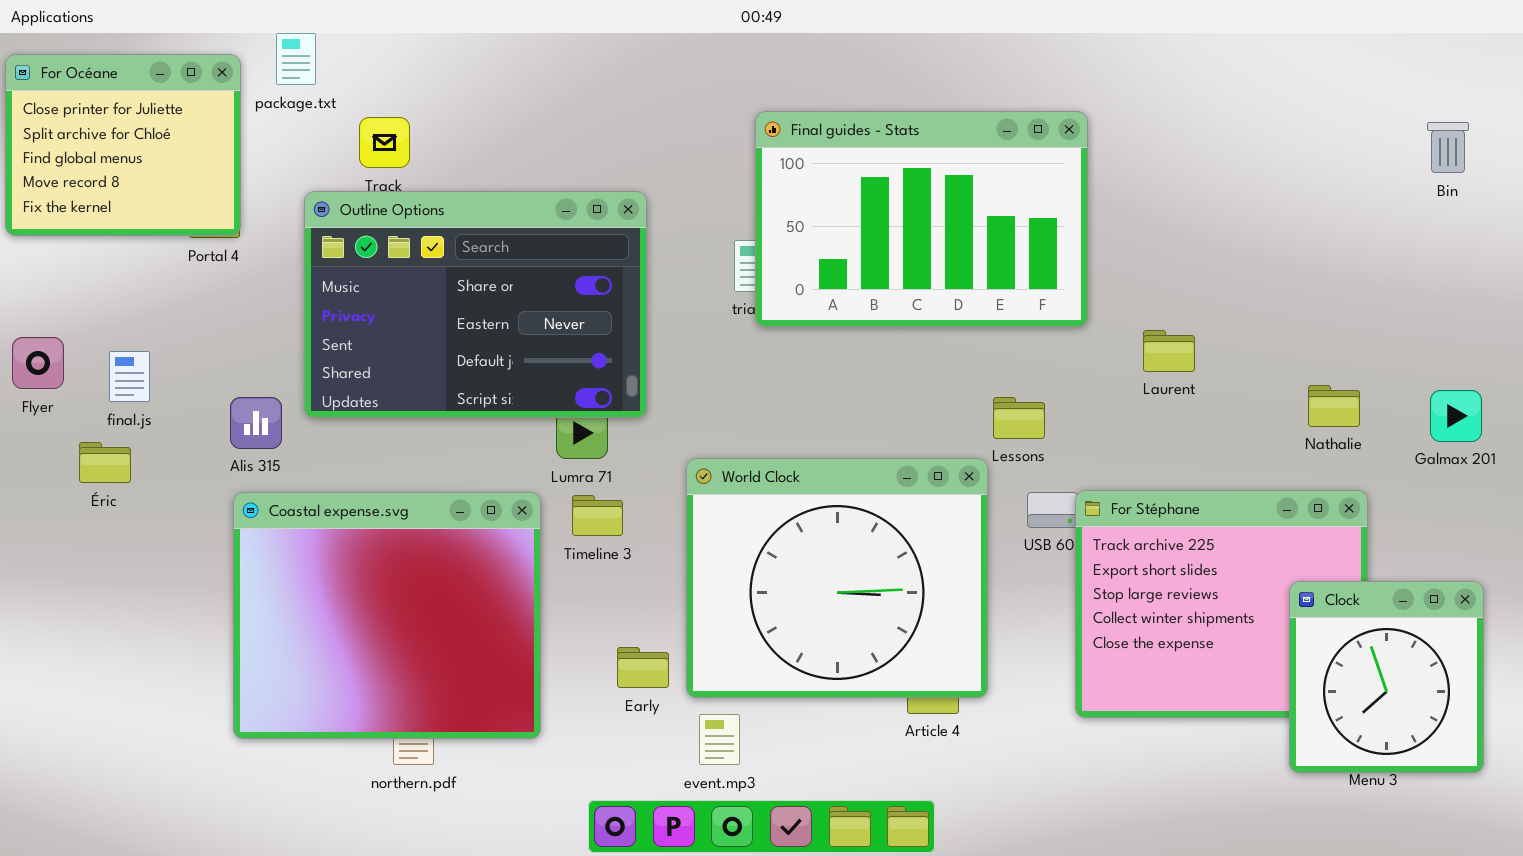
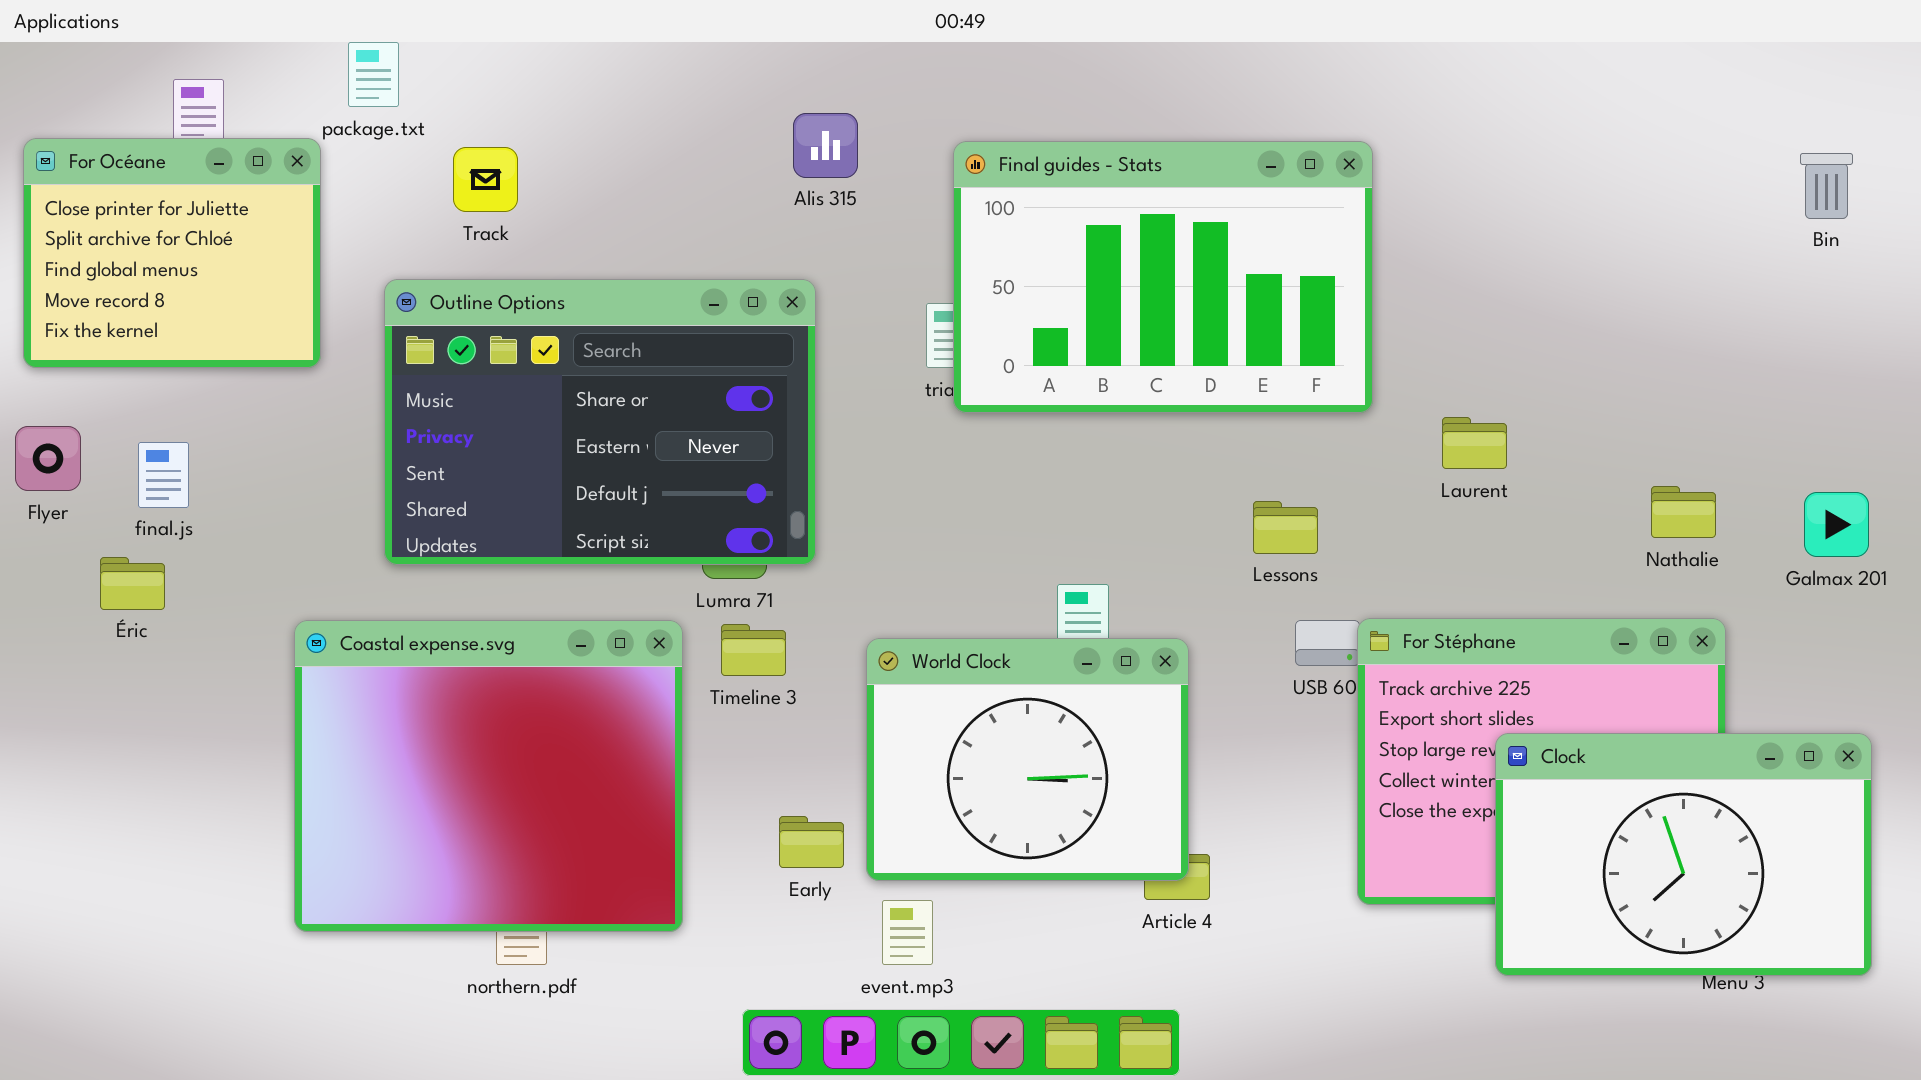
For Océane: [5,54,241,236] -> [23,138,321,368], moved
Outline Options: [304,191,647,418] -> [384,279,816,565], moved
Alis 315: [230,397,282,449] -> [793,113,858,178], moved
World Clock: [686,458,988,698] -> [866,638,1189,881], resized
Clock: [1289,581,1484,773] -> [1495,733,1872,976], resized

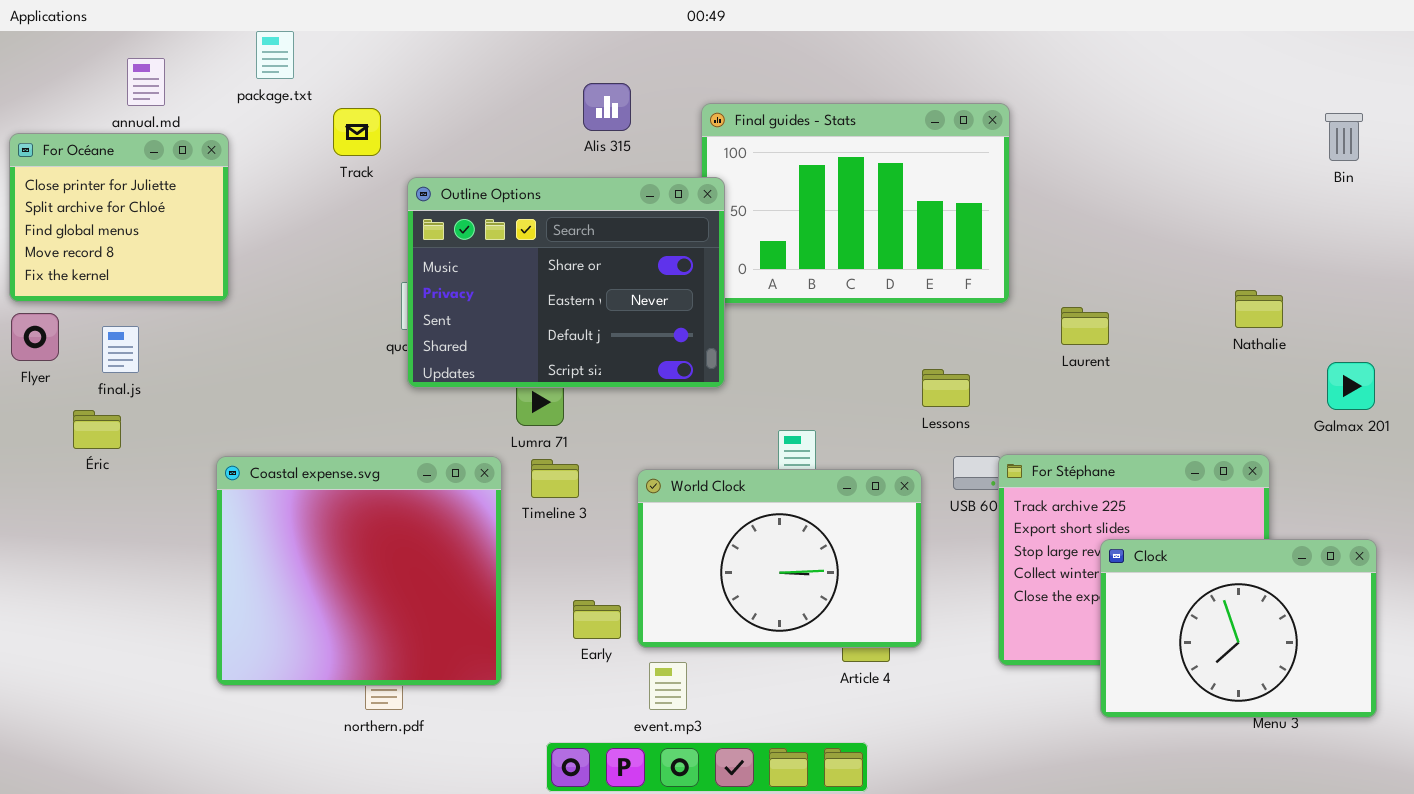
For Océane: [23,138,321,368] -> [9,133,229,302], moved
Outline Options: [384,279,816,565] -> [407,177,725,388], moved
Nathalie: [1651,486,1716,538] -> [1235,290,1283,328], moved
World Clock: [866,638,1189,881] -> [637,469,922,648], resized

